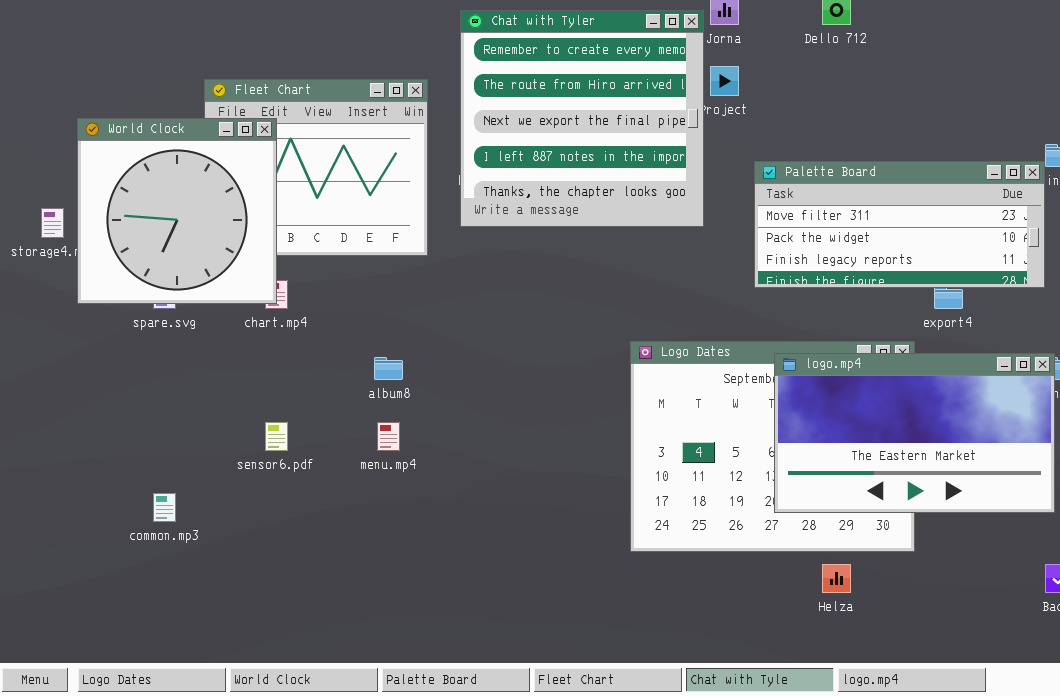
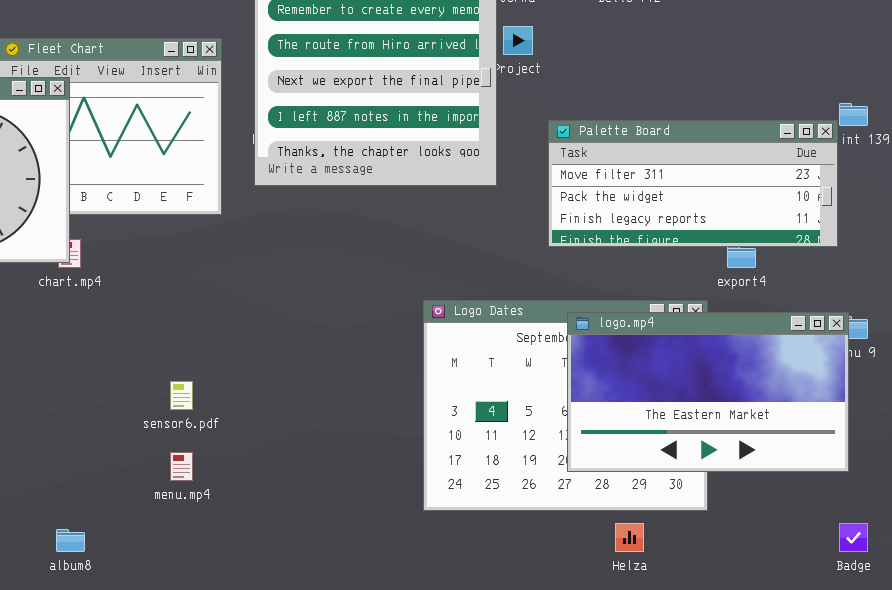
album8: [374,357,403,380] -> [56,529,85,552], moved
sensor6.pdf: [265,422,288,451] -> [170,381,193,410], moved
menu.mp4: [377,422,400,451] -> [170,452,193,481], moved

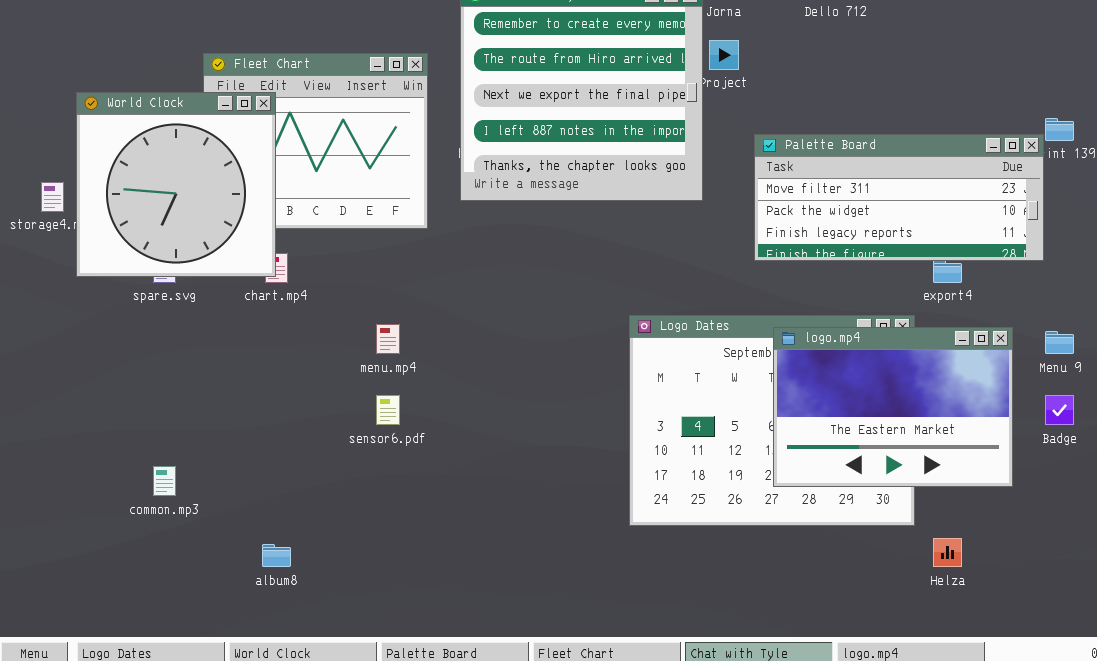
logo.mp4: [567,312,849,472] -> [773,327,1013,487], resized
menu.mp4: [170,452,193,481] -> [376,324,400,354], moved
Helza: [615,523,644,552] -> [933,538,962,567], moved
Badge: [839,523,868,552] -> [1045,395,1074,425], moved

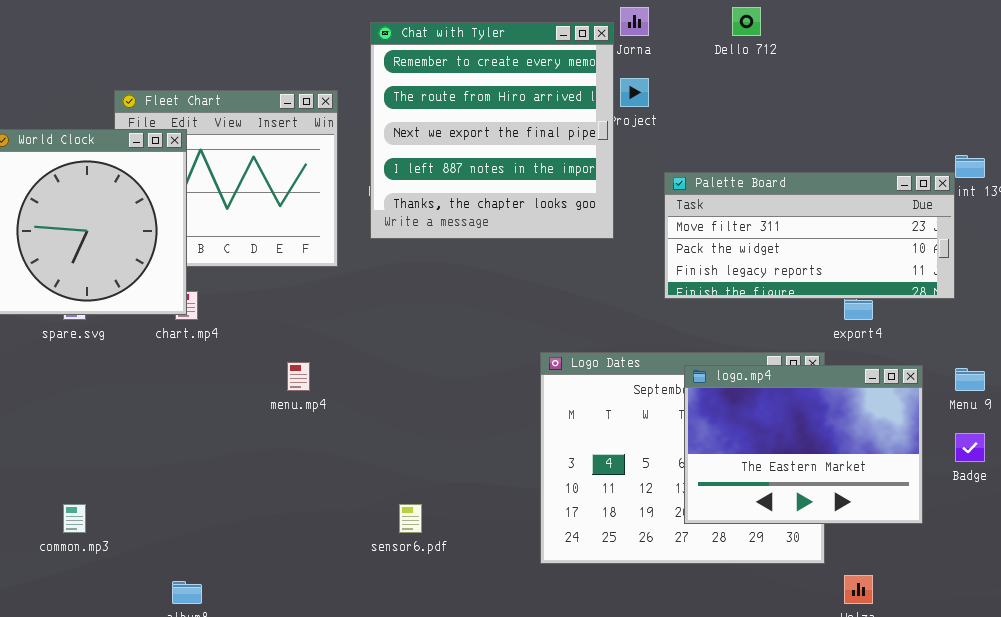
sensor6.pdf: [376,395,400,425] -> [399,504,422,533], moved

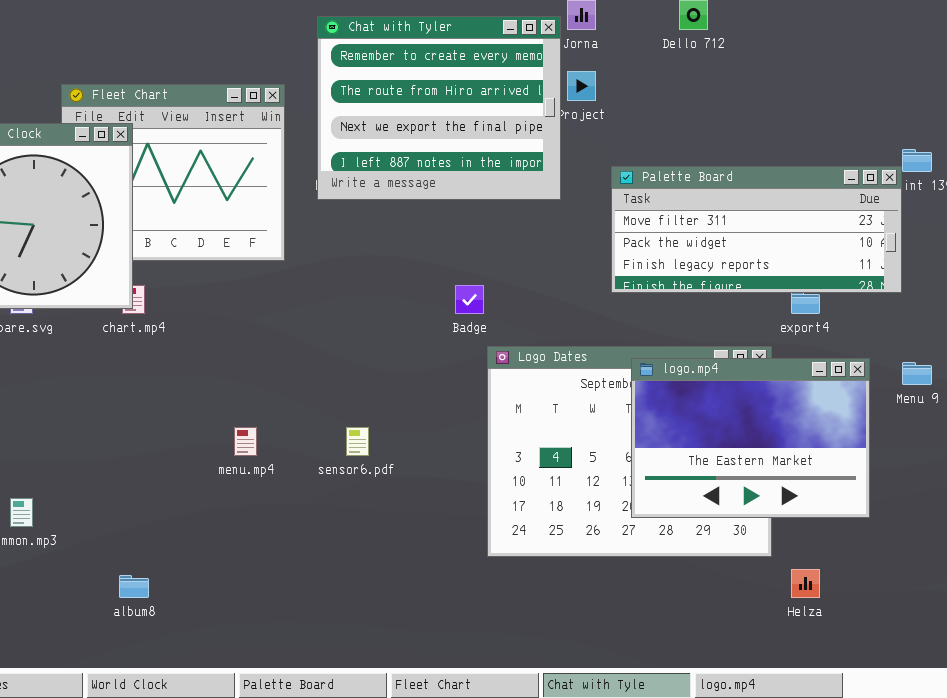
Chat with Tyler: [370,22,614,239] -> [317,16,561,200], resized
menu.mp4: [287,362,310,391] -> [234,427,257,456], moved
Badge: [955,433,985,462] -> [455,285,484,314], moved
sensor6.pdf: [399,504,422,533] -> [346,427,369,456], moved

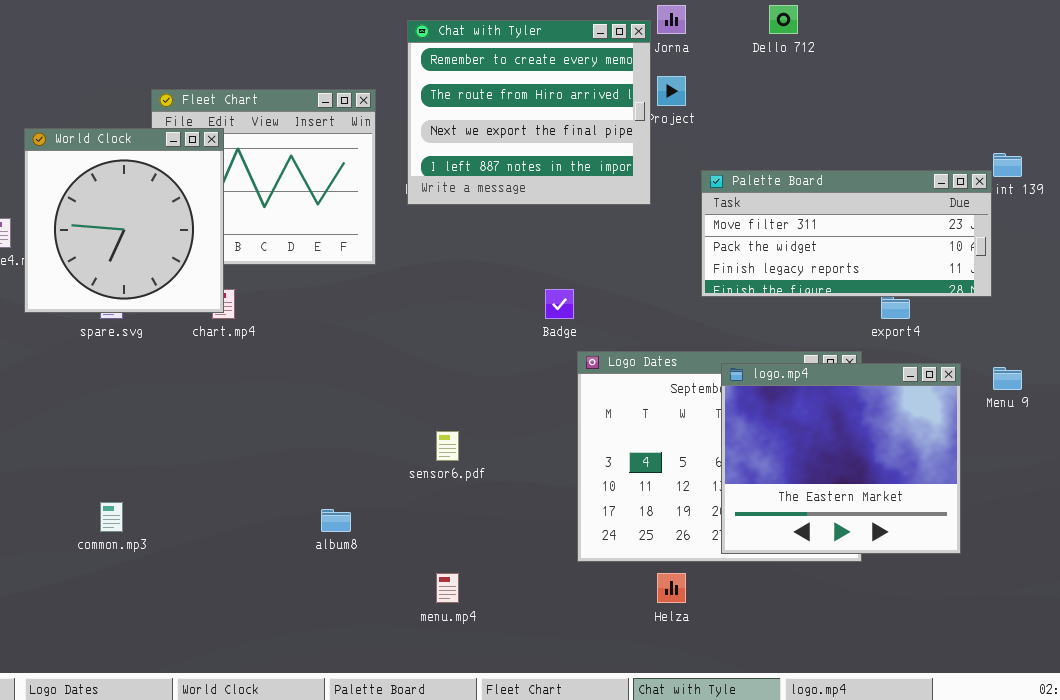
logo.mp4: [631,358,870,518] -> [721,363,961,554], resized
menu.mp4: [234,427,257,456] -> [436,573,459,603], moved
Helza: [791,569,820,598] -> [657,573,686,603], moved
album8: [119,575,149,598] -> [321,509,351,532], moved

